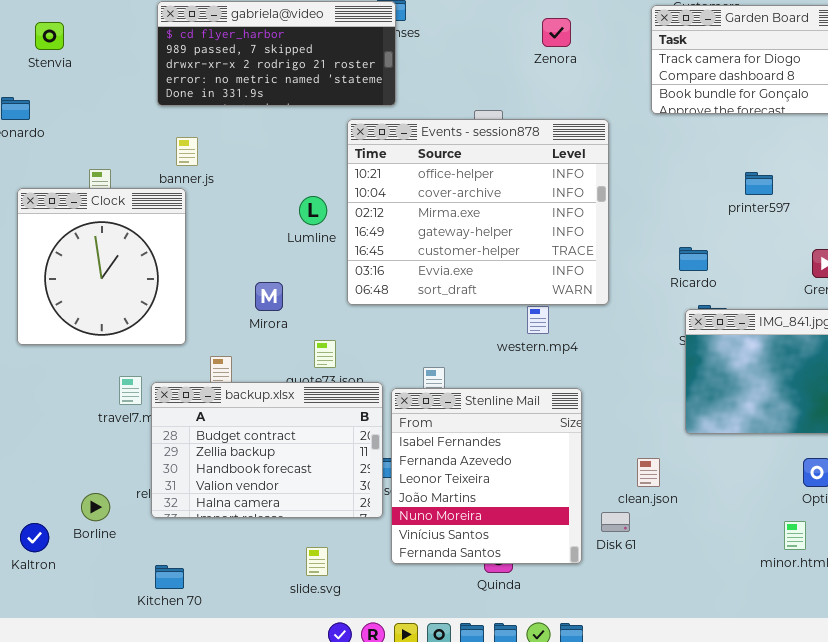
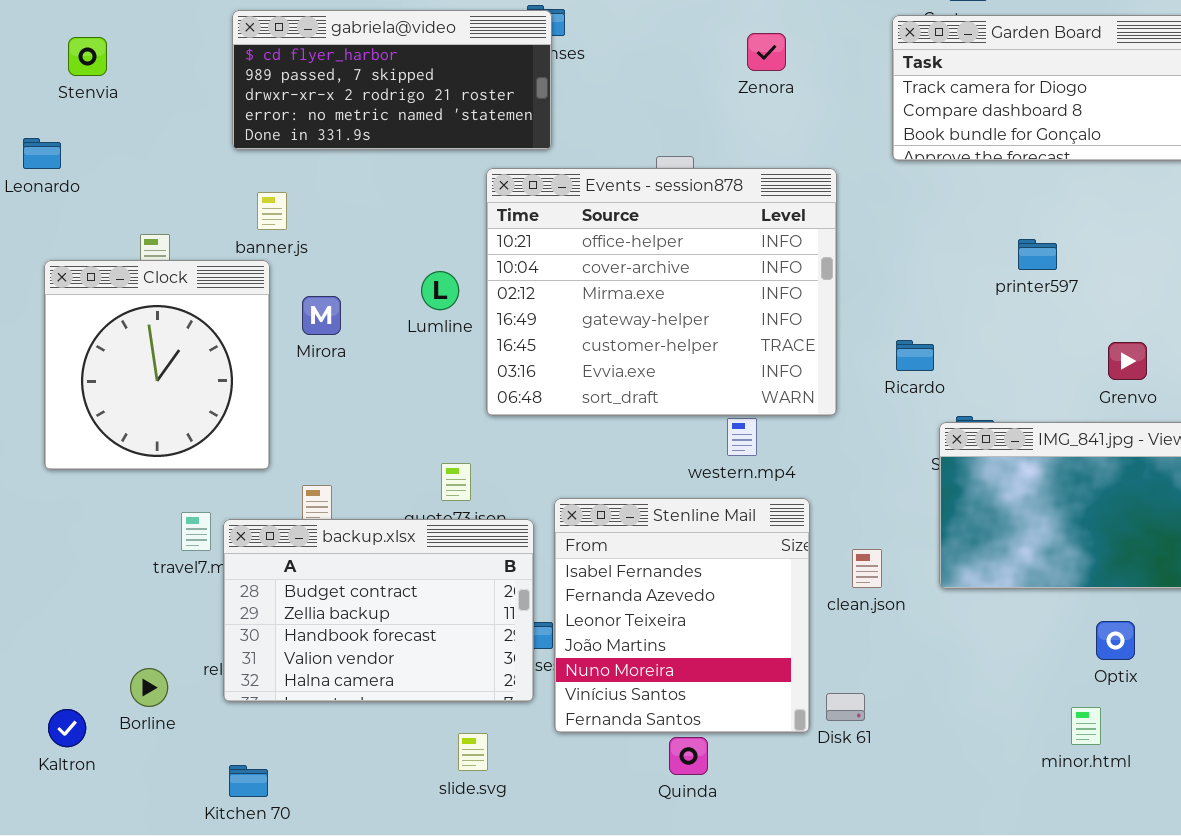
Ricardo: [679,247,708,271] -> [896,340,934,371], moved
Mirora: [255,282,283,311] -> [302,296,341,335], moved
Stenline Mail: [391,388,582,564] -> [554,498,810,733], moved
clean.json: [637,458,660,487] -> [852,549,882,588], moved
slide.svg: [306,547,328,576] -> [458,733,488,771], moved

